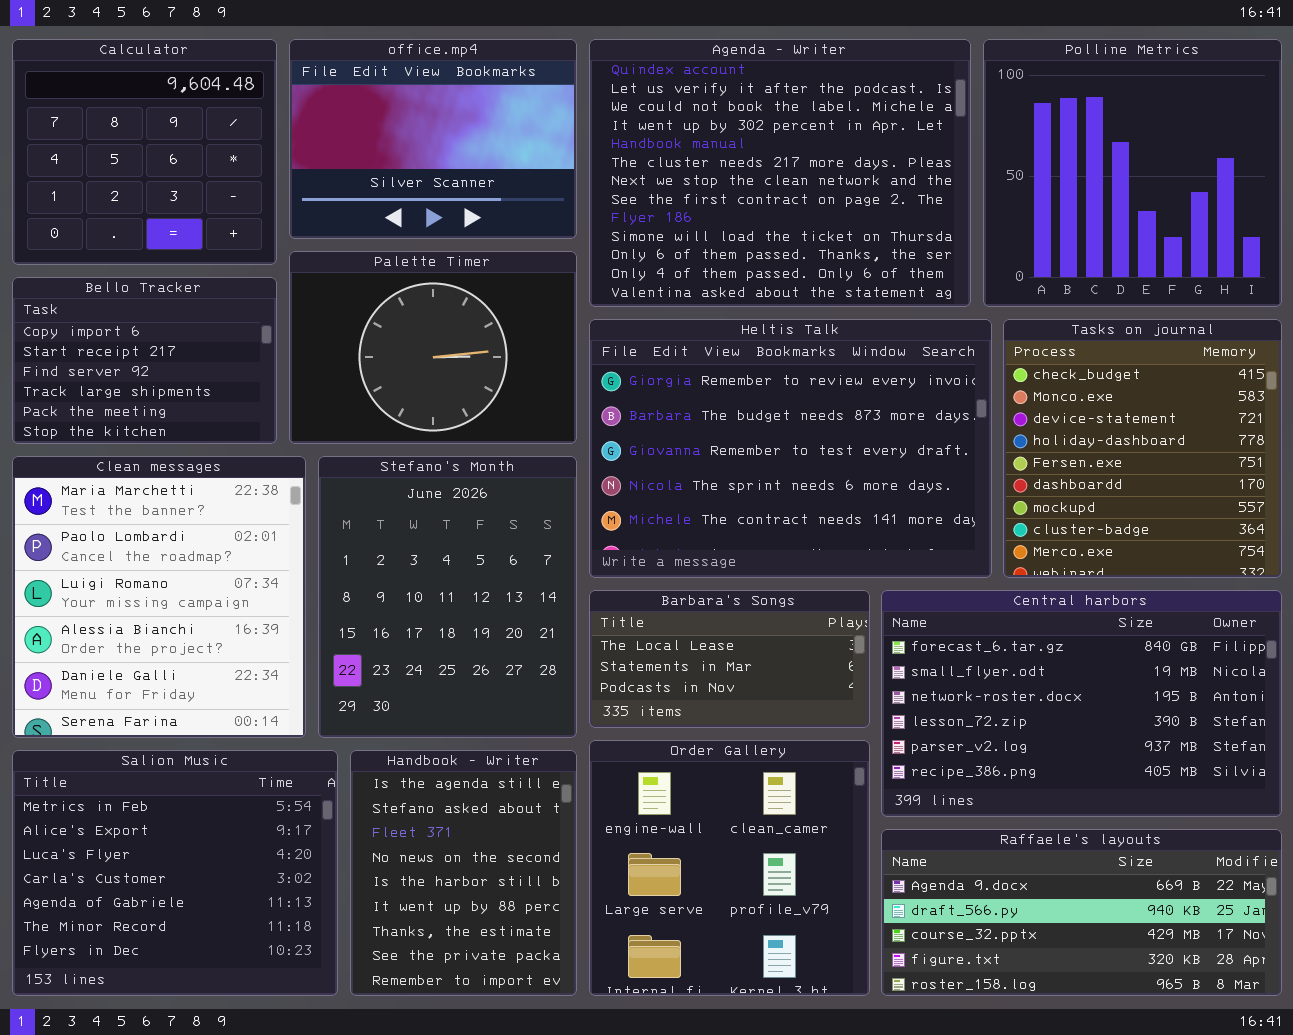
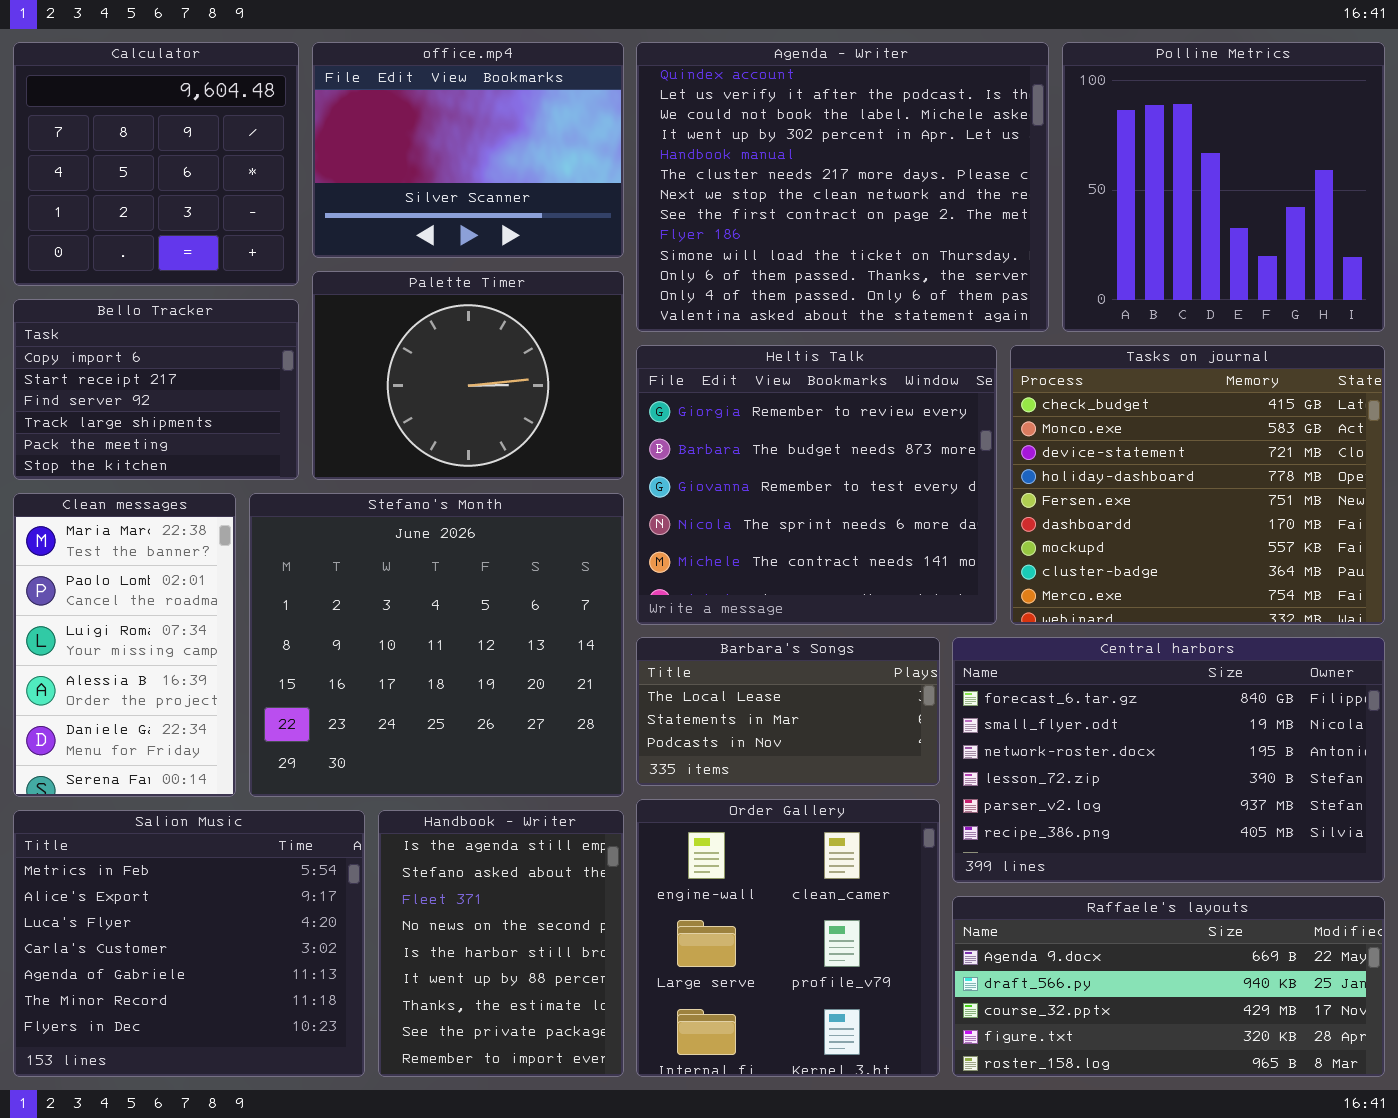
Heltis Talk: [589,319,992,578] -> [636,345,997,625], resized
Tasks on journal: [1003,319,1282,578] -> [1010,345,1385,625], resized
Clean messages: [12,456,306,738] -> [13,493,236,797], resized
Stefano's Month: [318,456,577,738] -> [249,493,624,797], resized

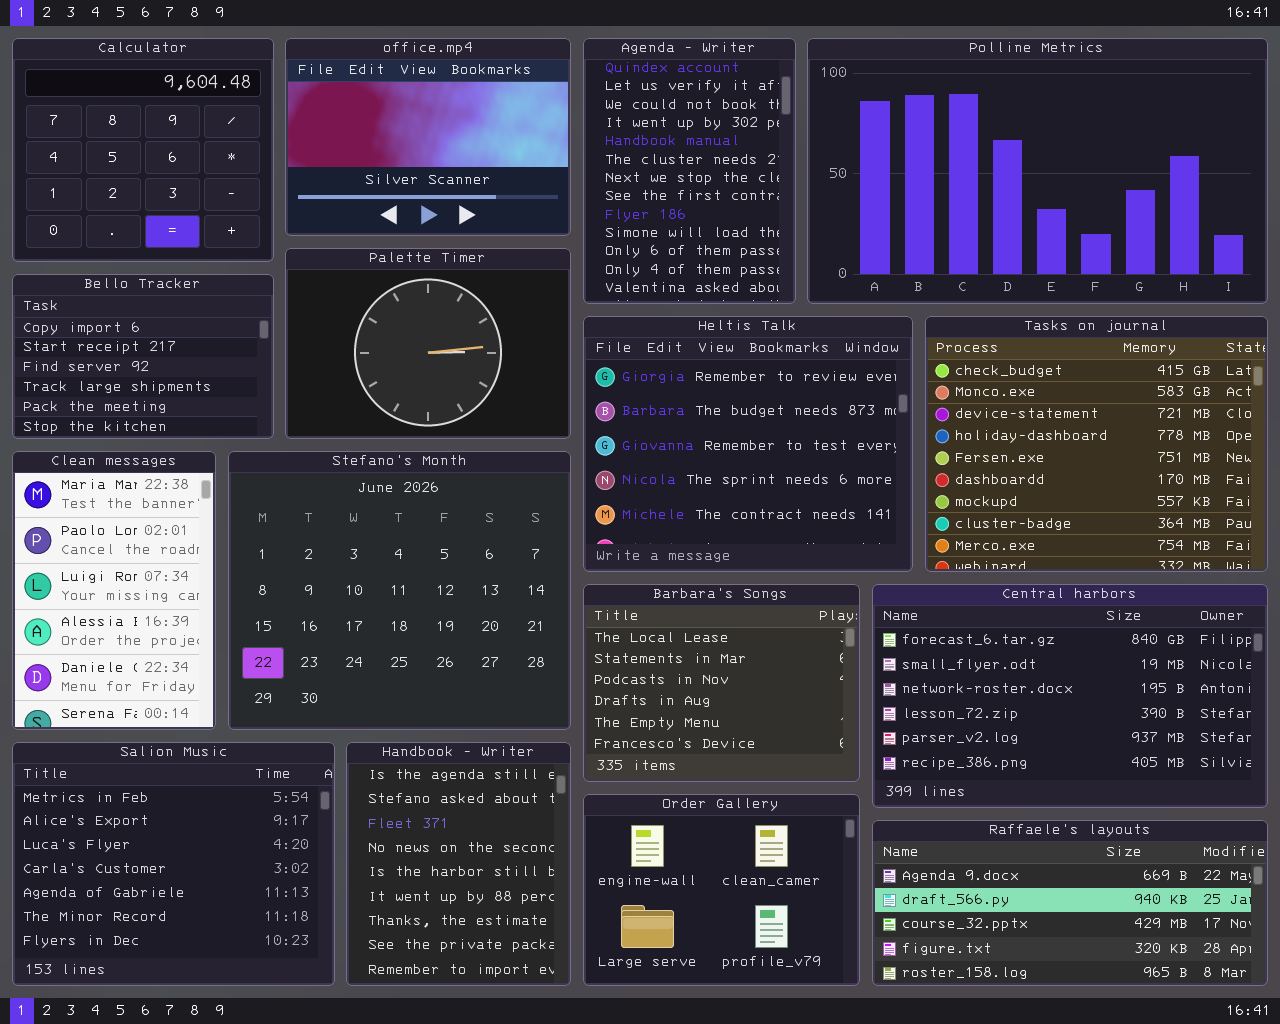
Agenda - Writer: [636,42,1049,332] -> [583,38,796,304], resized
Polline Metrics: [1062,42,1385,332] -> [807,38,1268,304], resized
Barbara's Songs: [636,637,940,786] -> [583,584,860,782], resized
Order Gallery: [636,799,940,1077] -> [583,794,860,986], resized

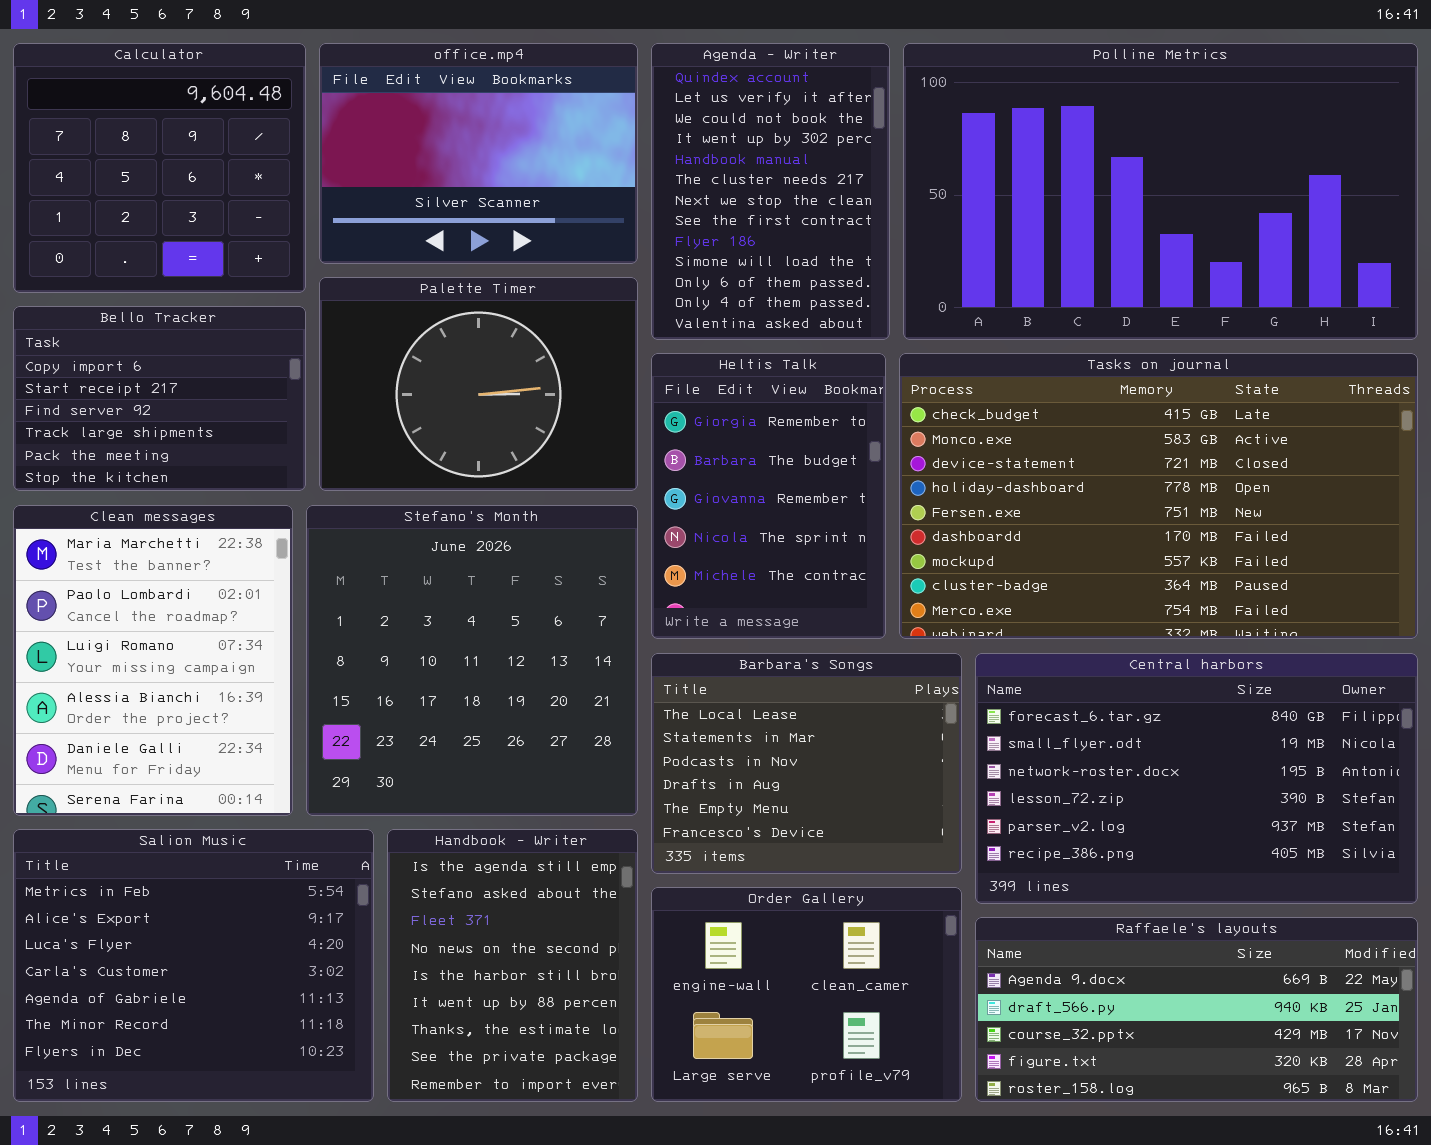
Heltis Talk: [583,316,913,572] -> [651,353,886,639], resized
Tasks on journal: [925,316,1268,572] -> [899,353,1418,639], resized
Clean messages: [12,451,216,730] -> [13,505,293,816], resized
Stefano's Month: [228,451,571,730] -> [306,505,638,816], resized

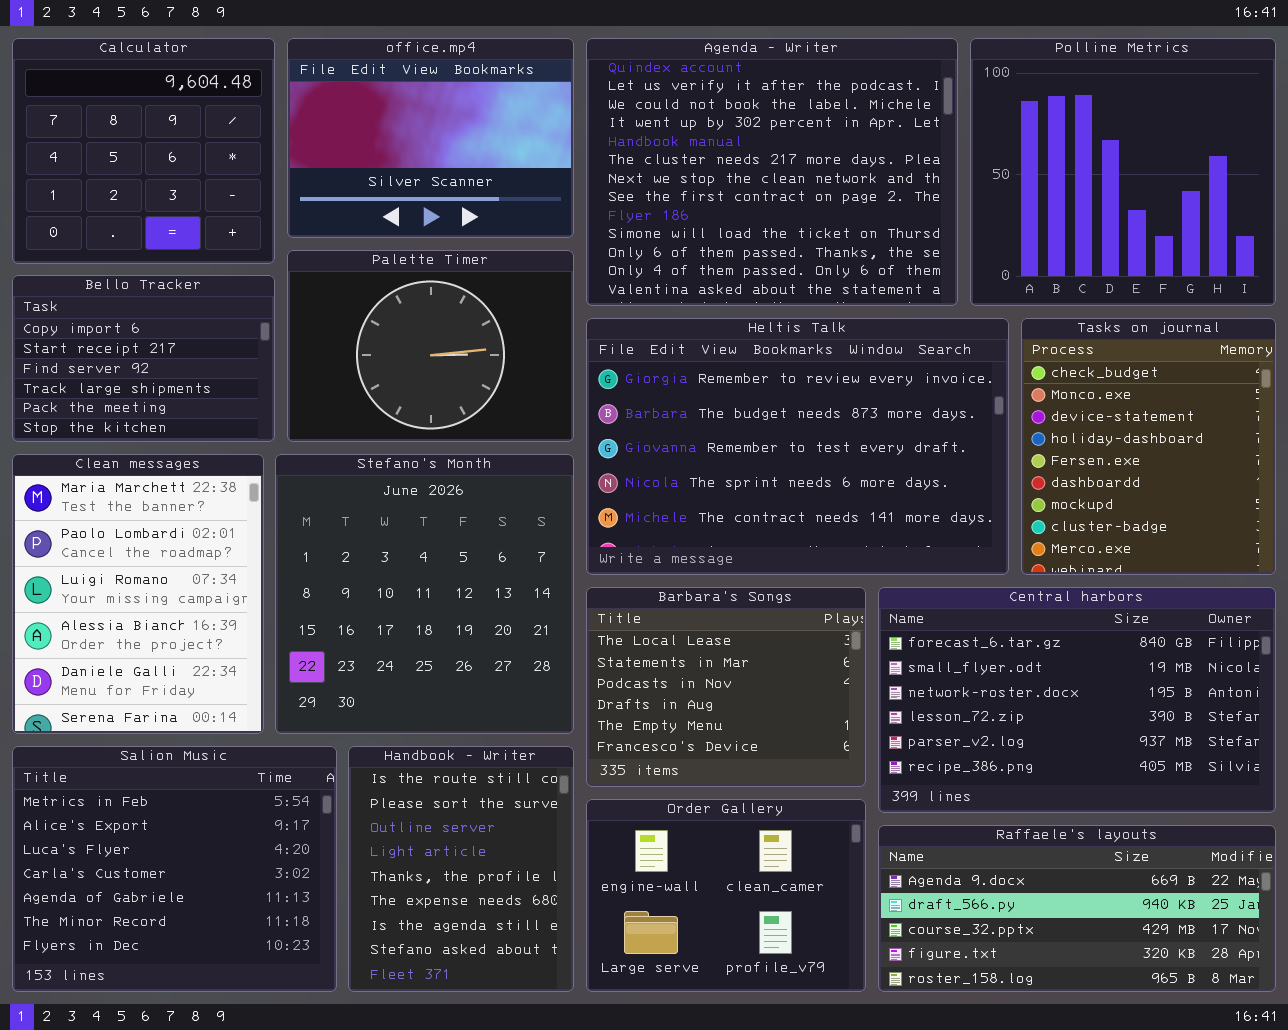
Agenda - Writer: [651,43,890,340] -> [586,38,958,306], resized
Polline Metrics: [903,43,1418,340] -> [970,38,1276,306], resized
Heltis Talk: [651,353,886,639] -> [586,318,1009,575], resized
Tasks on journal: [899,353,1418,639] -> [1021,318,1276,575], resized
Handbook - Writer: [387,829,638,1102] -> [348,746,574,992], scrolled up 6 rows

